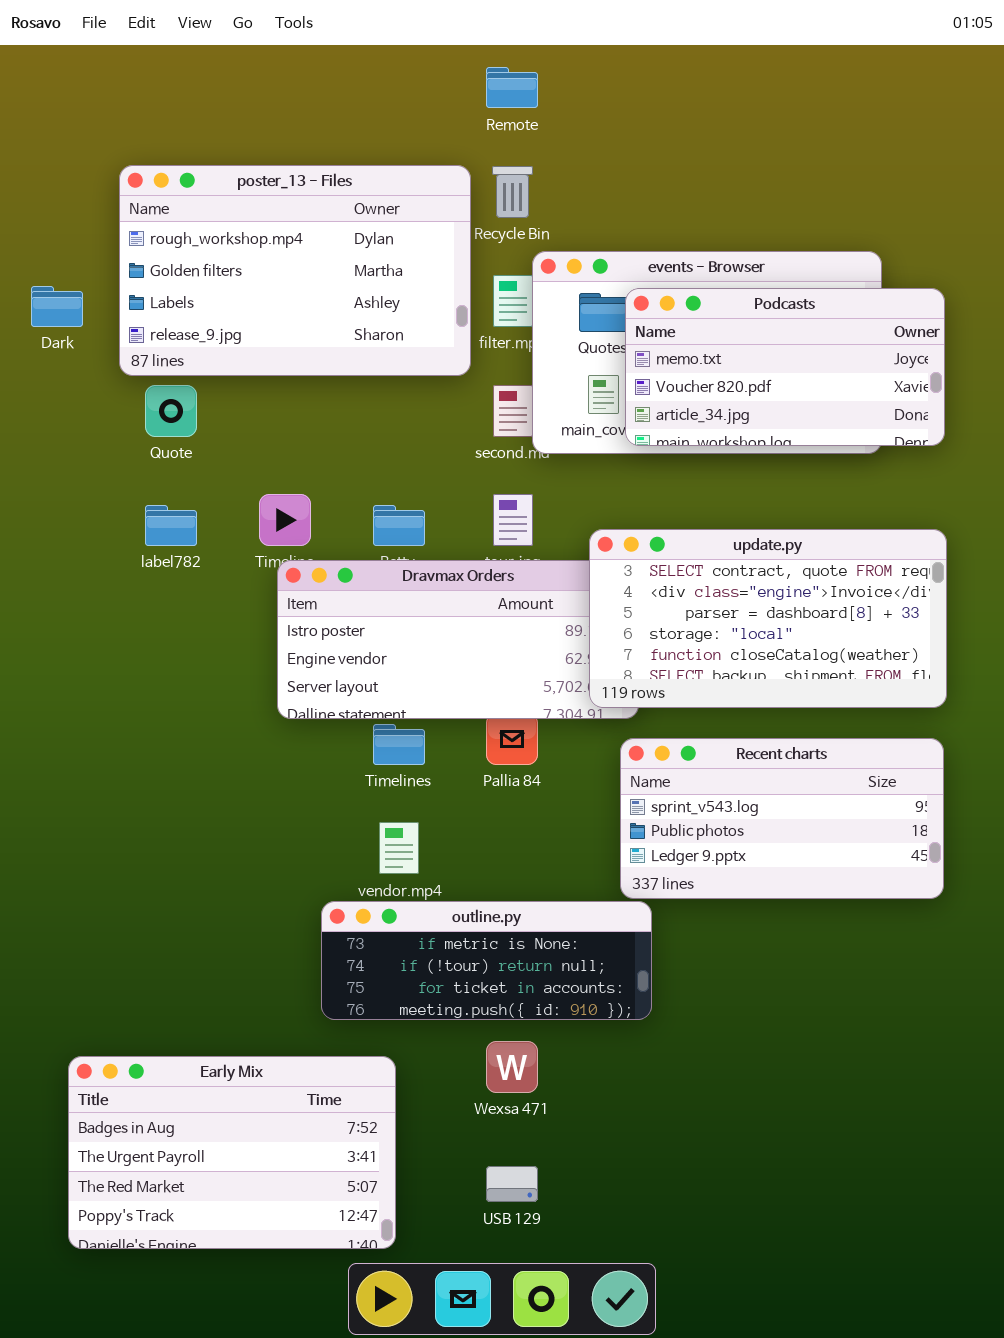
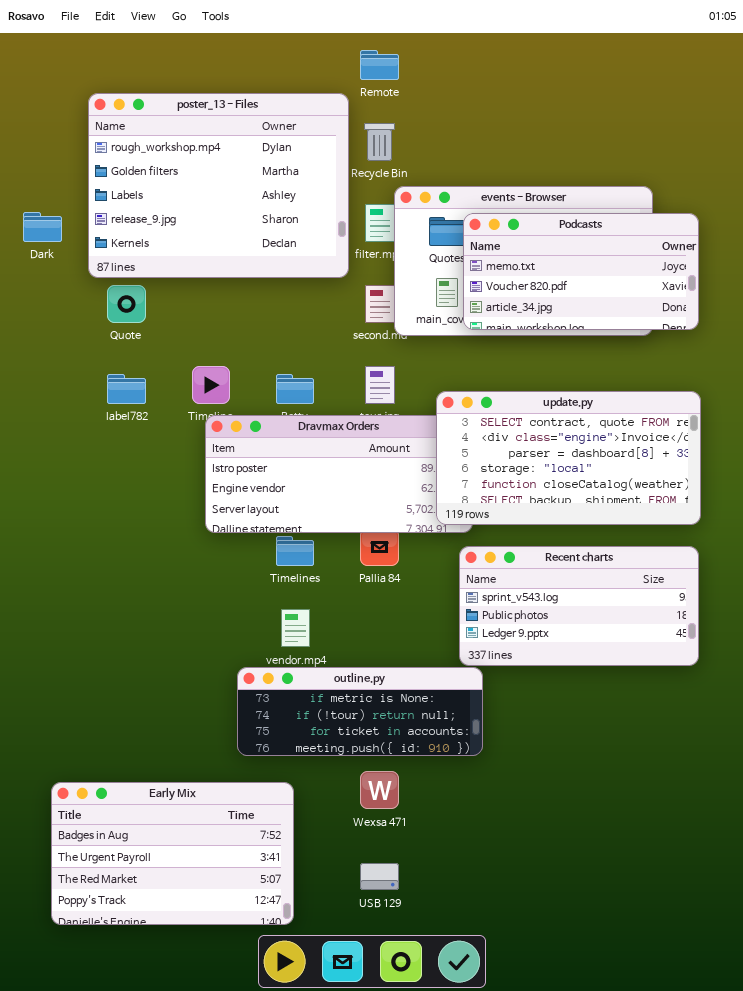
poster_13 - Files: [119,165,471,376] -> [88,93,349,278], resized

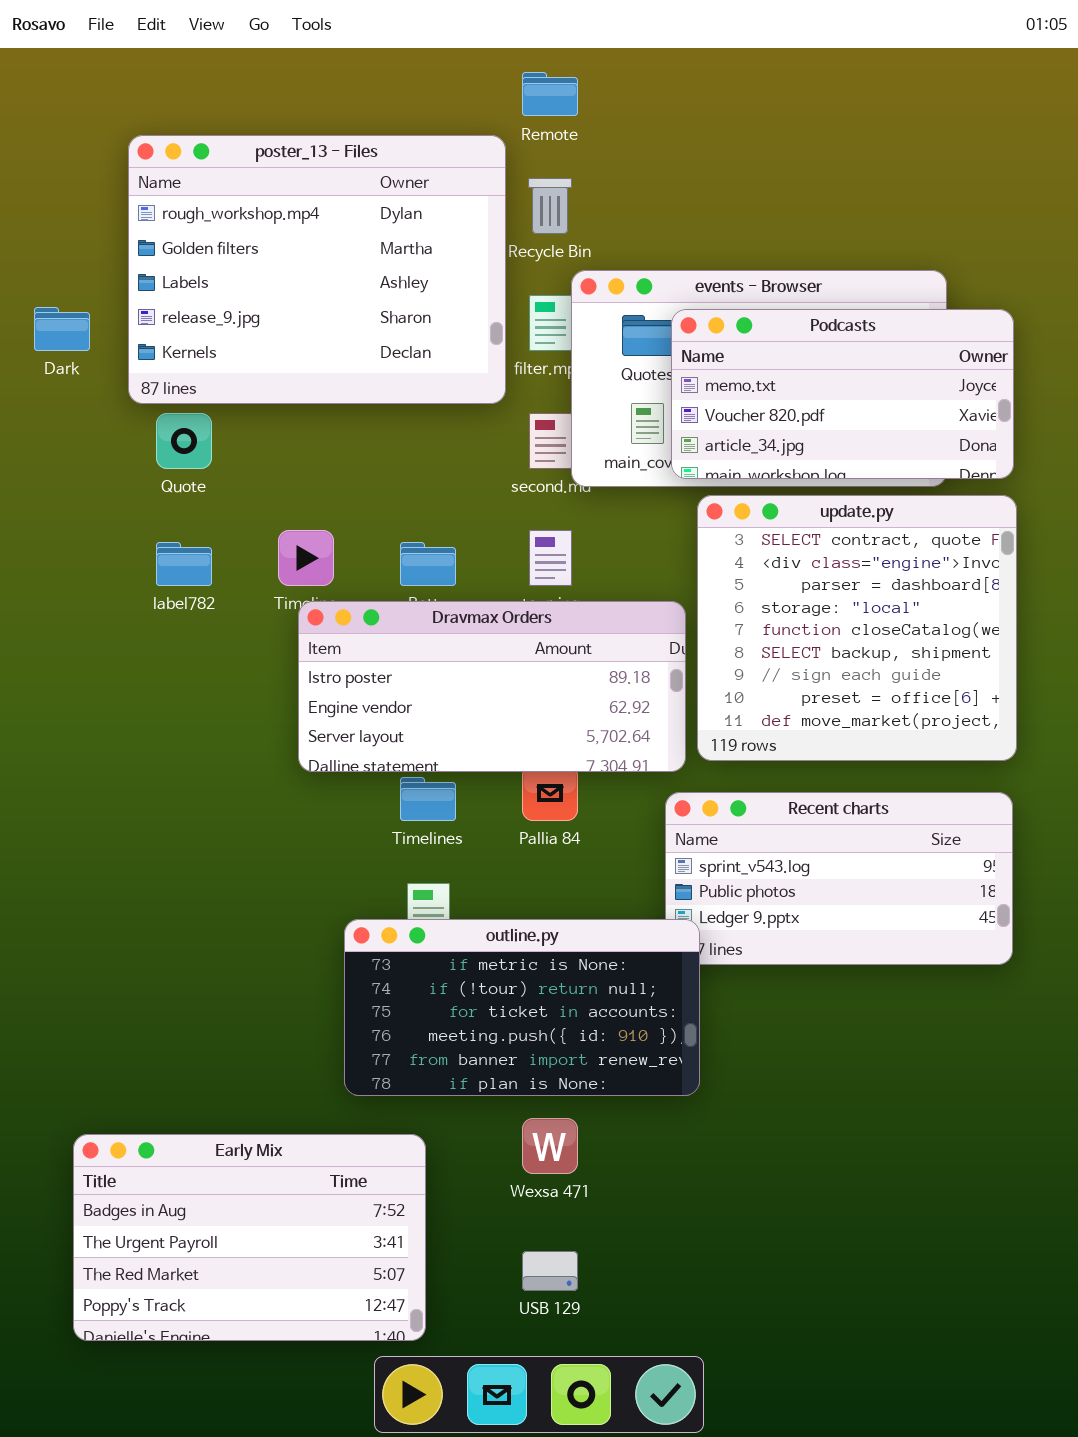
update.py: [436,391,701,525] -> [697,495,1017,761], resized
outline.py: [237,667,483,756] -> [344,919,700,1096], resized

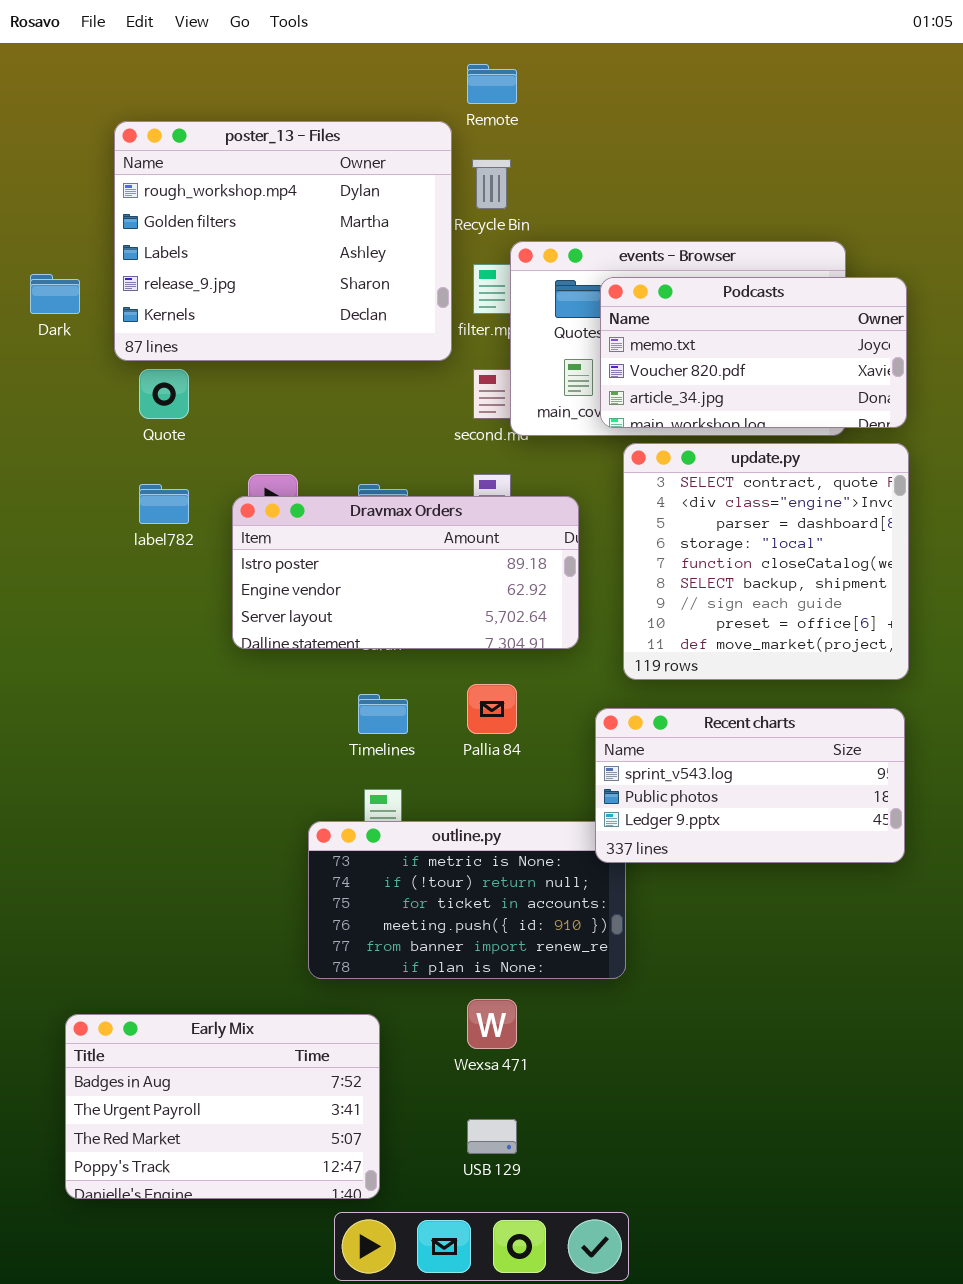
Dravmax Orders: [298,601,686,772] -> [232,496,579,649], moved
Recent charts: [665,792,1013,965] -> [595,708,905,863], raised

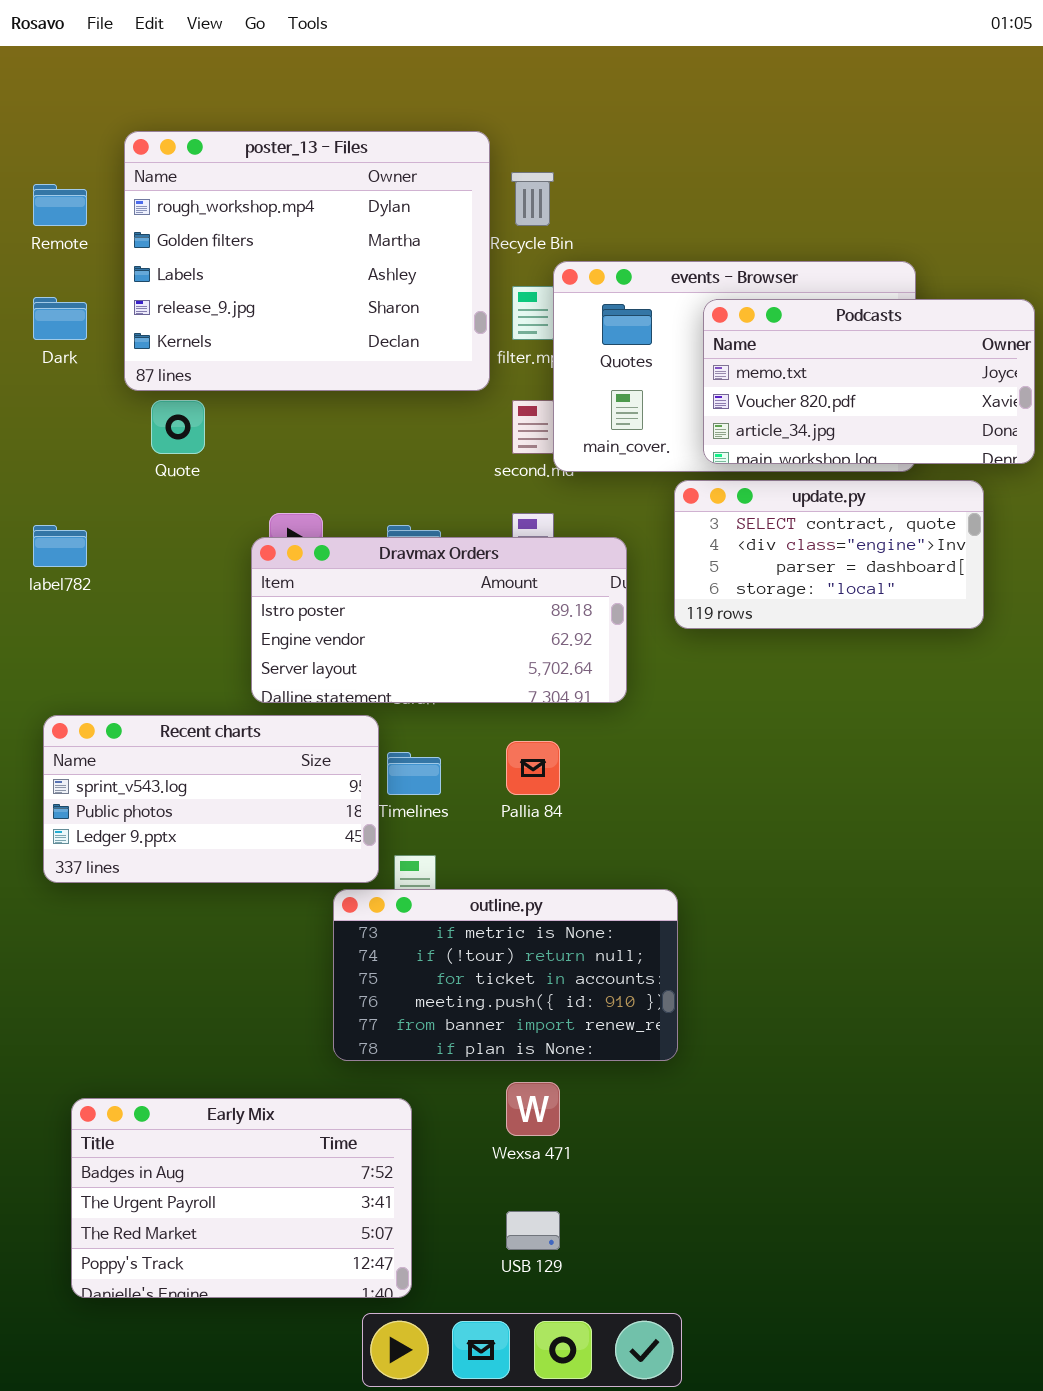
Remote: [467,64,517,104] -> [33,184,87,226], moved
Podcasts: [600,277,907,428] -> [703,299,1035,464], moved
update.py: [623,443,909,680] -> [674,480,984,629], resized
label782: [139,484,189,524] -> [33,525,87,567], moved
Recent charts: [595,708,905,863] -> [43,715,379,883], moved

